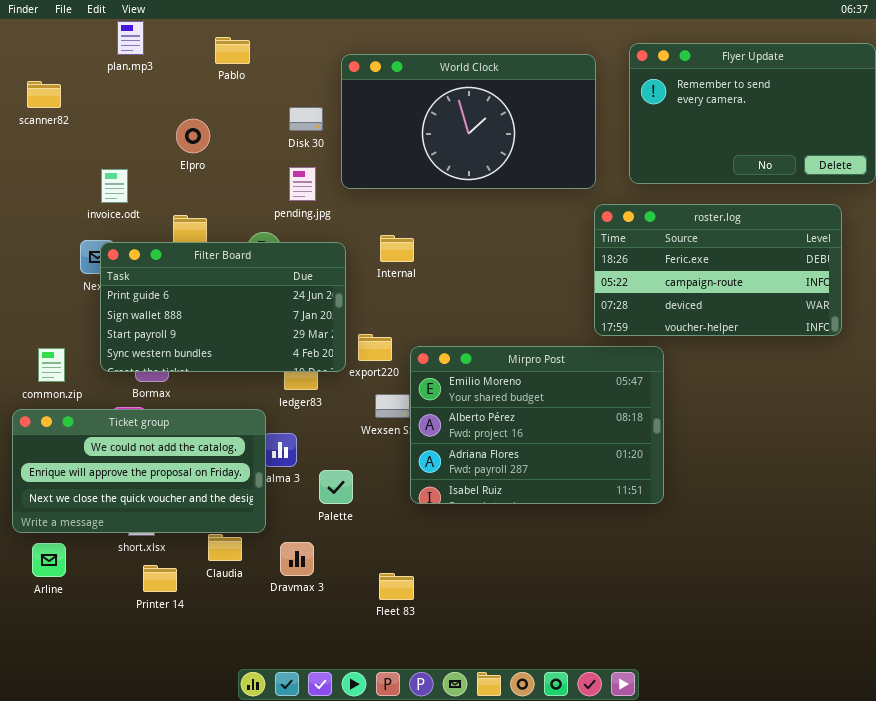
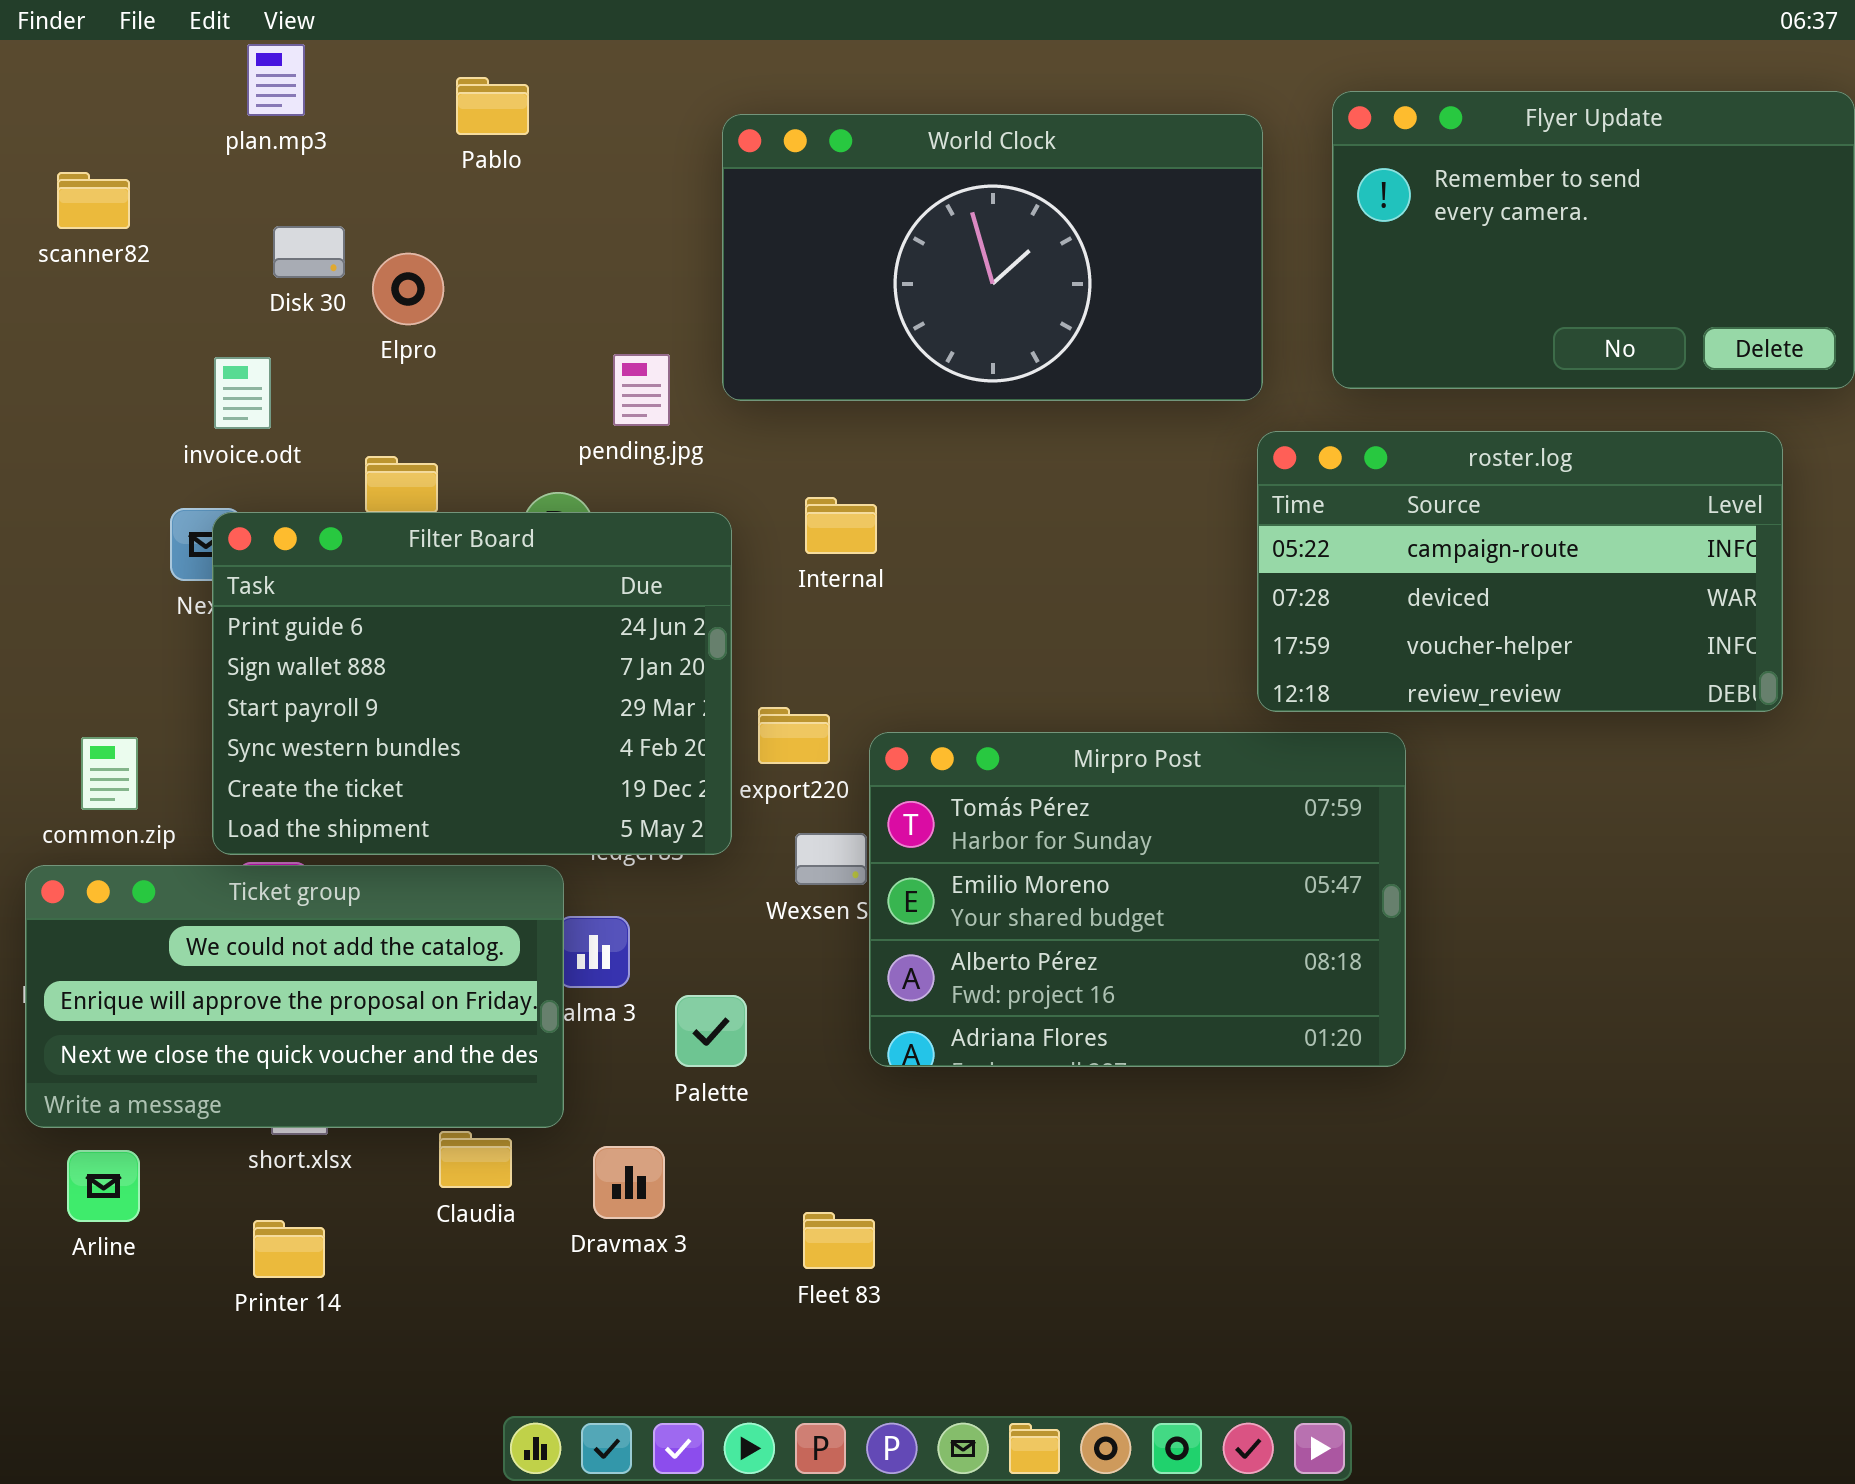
Disk 30: [289,107,323,131] -> [273,226,345,278], moved
roster.log: [594,204,842,336] -> [1257,431,1783,712], scrolled down 1 row
Filter Board: [100,242,346,372] -> [212,512,732,855], resized
Mirpro Post: [410,346,664,504] -> [869,732,1406,1067], scrolled up 1 row
Printer 14: [143,565,177,592] -> [253,1220,325,1278], moved

